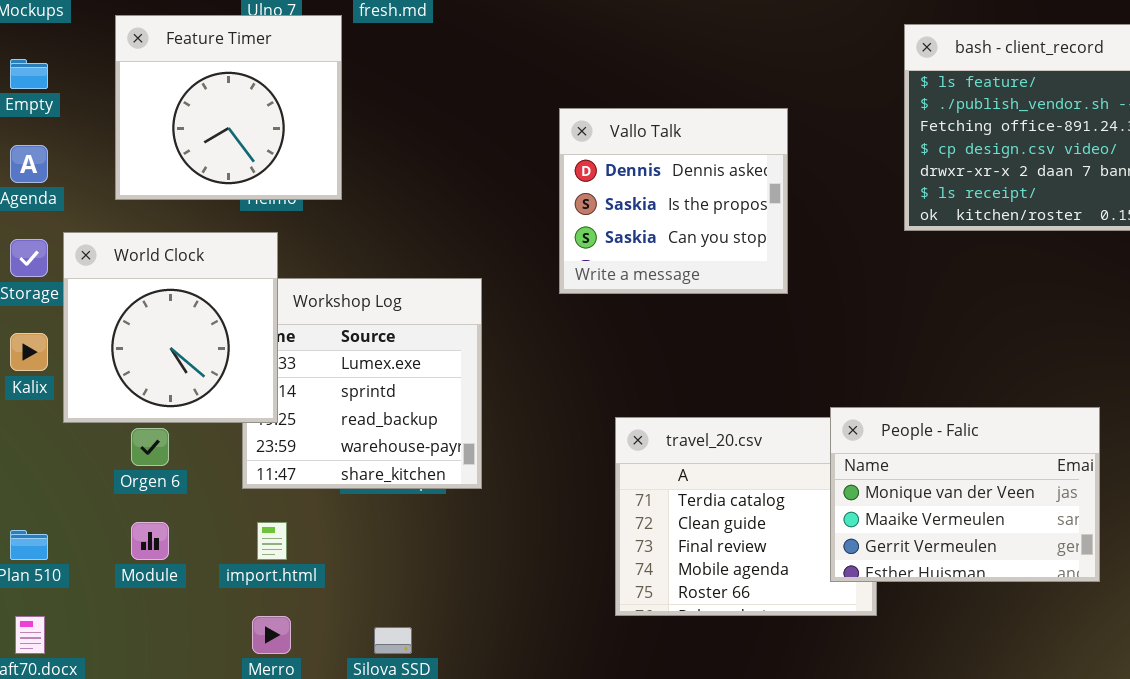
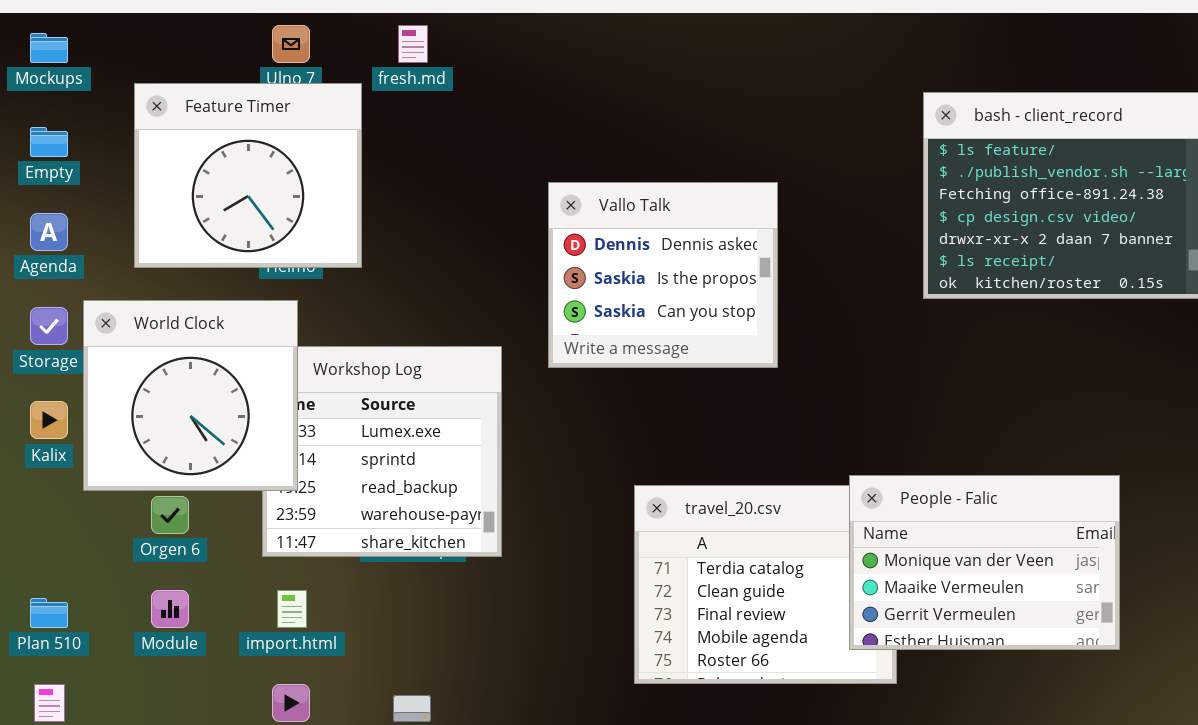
Vallo Talk: [559,108,788,294] -> [548,182,778,368], moved

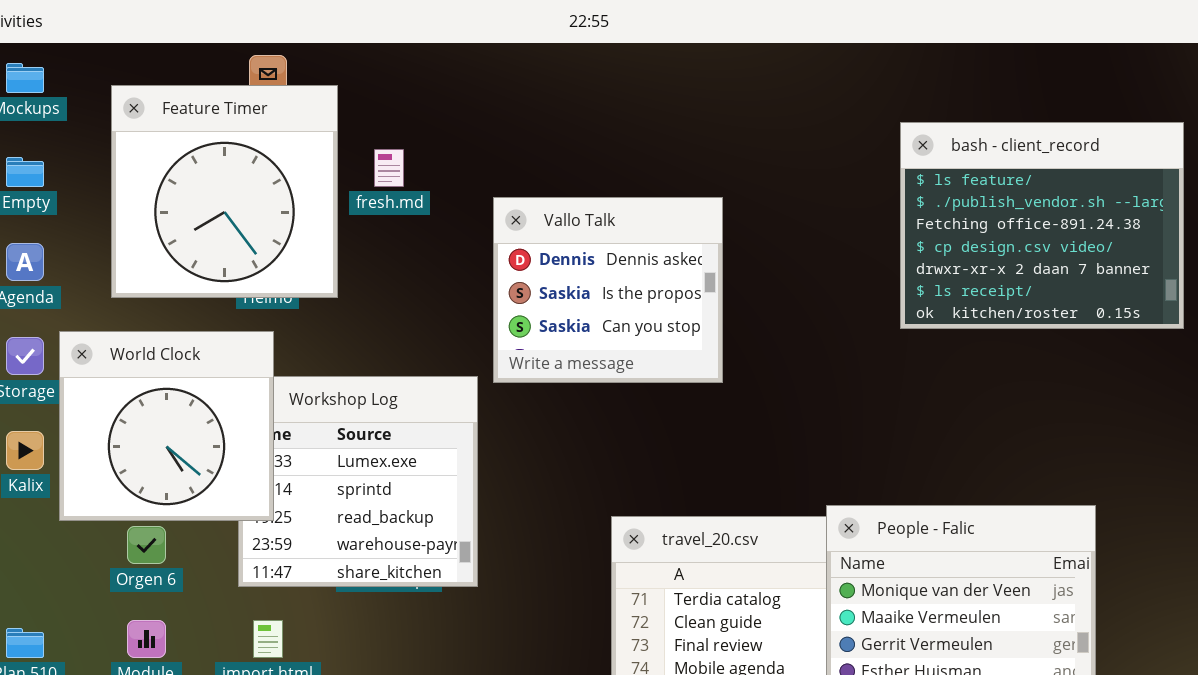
fresh.md: [398,25,428,63] -> [374,149,404,187], moved
Feature Timer: [134,83,362,268] -> [111,85,338,298], resized
Vallo Talk: [548,182,778,368] -> [493,197,723,383], moved

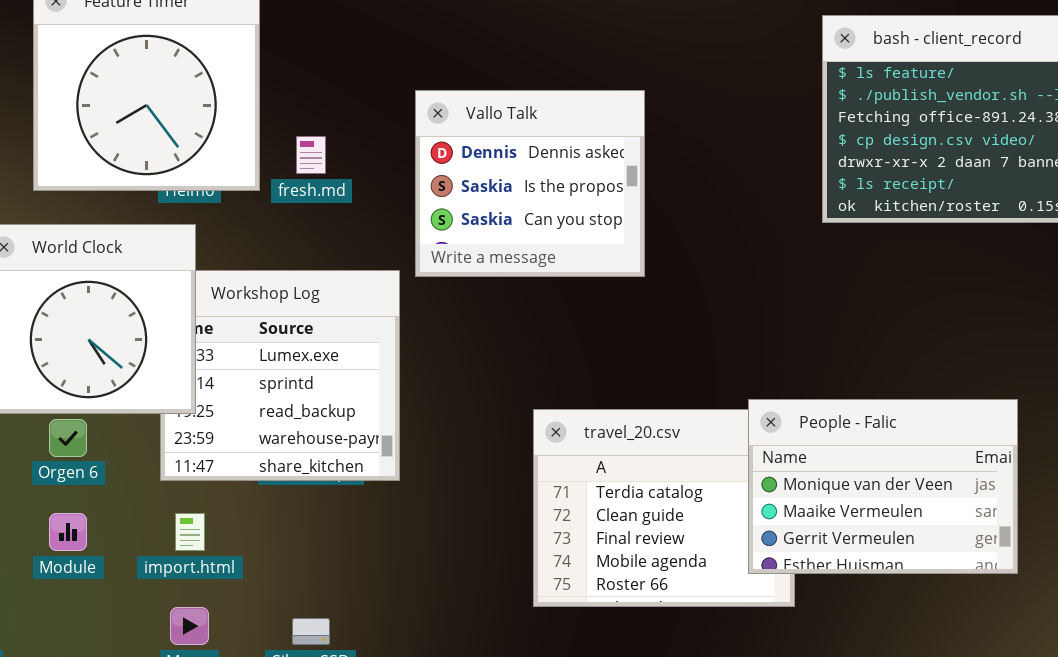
fresh.md: [374,149,404,187] -> [296,136,326,174], moved

